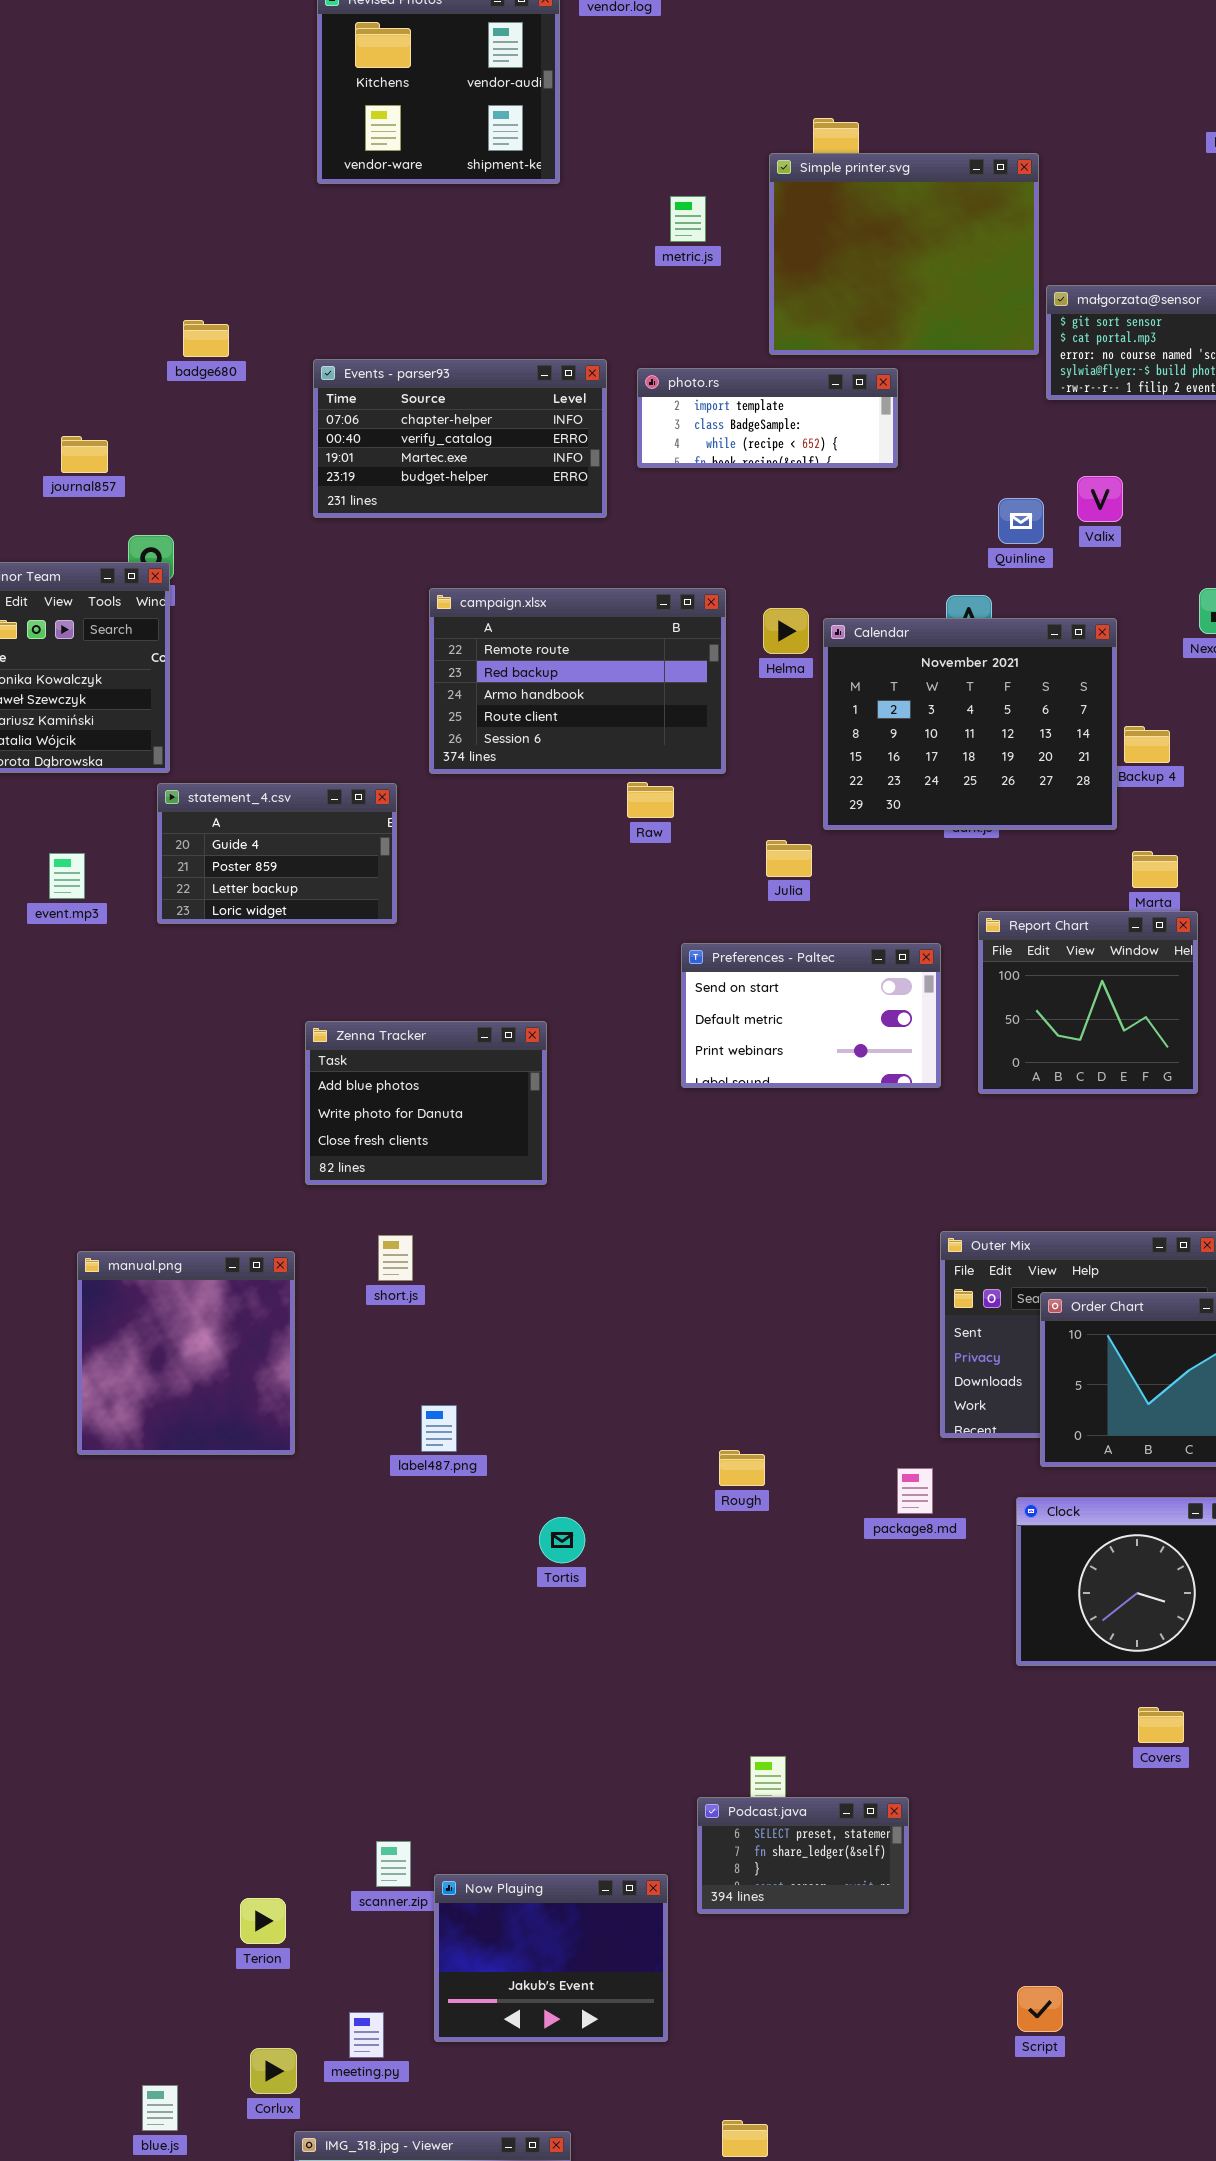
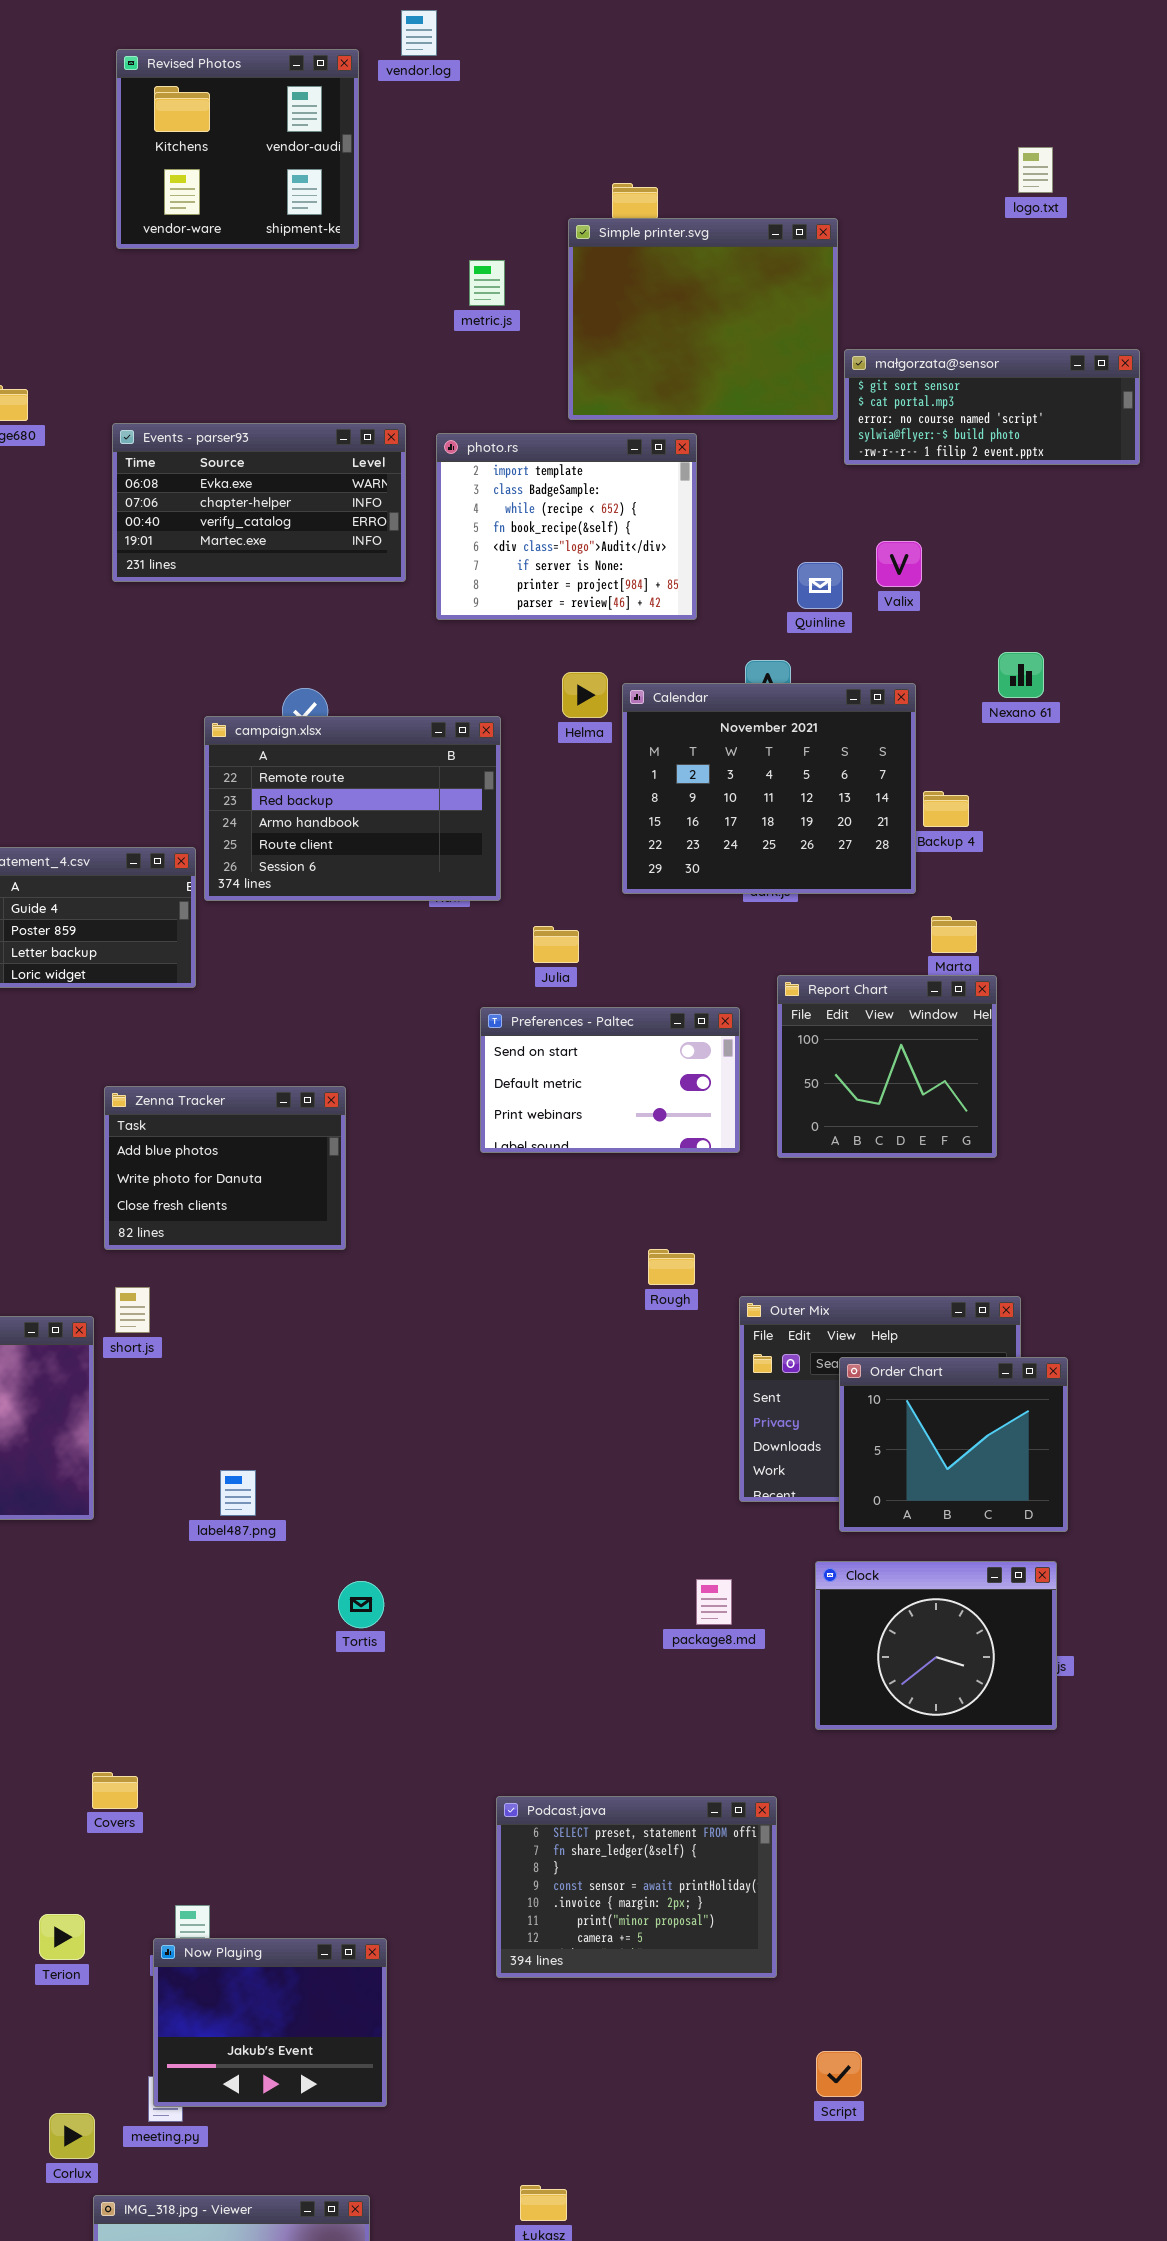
Events - parser93: [313,359,607,518] -> [112,423,406,582], scrolled up 1 row
photo.rs: [637,368,898,468] -> [436,433,697,620], resized
campaign.xlsx: [429,588,726,774] -> [204,716,501,901], moved
Julia: [766,840,812,877] -> [533,926,579,963], moved
short.js: [378,1235,413,1281] -> [115,1287,150,1333], moved
Rough: [719,1450,765,1486] -> [648,1249,695,1285], moved
package8.md: [897,1468,933,1514] -> [696,1579,732,1625], moved
Covers: [1138,1707,1184,1743] -> [92,1772,138,1809], moved
Podcast.java: [697,1797,909,1914] -> [496,1796,777,1978], resized
Now Playing: [434,1874,668,2042] -> [153,1938,387,2107], moved
Terion: [240,1898,286,1944] -> [39,1914,85,1960], moved

